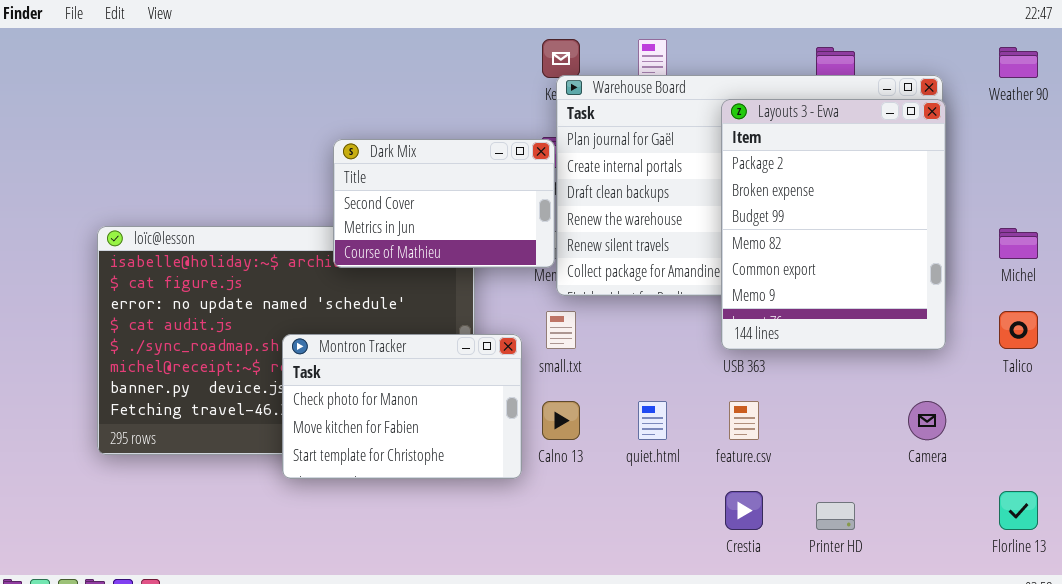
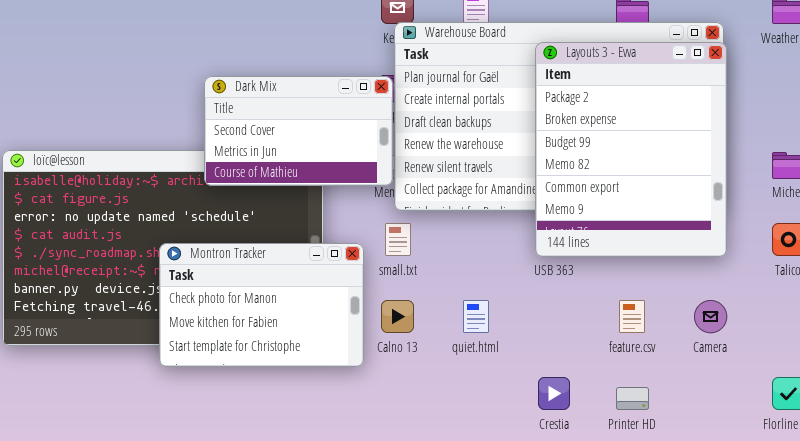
feature.csv: [729,401,759,440] -> [619,300,645,333], moved

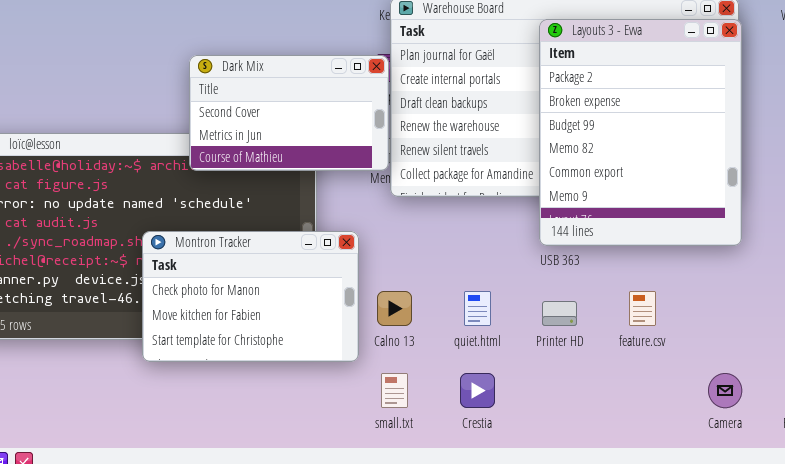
small.txt: [385,223,411,256] -> [381,373,408,408], moved
Camera: [694,300,727,333] -> [708,373,742,408], moved
Crestia: [538,377,570,410] -> [460,373,495,408], moved
Printer HD: [616,387,649,410] -> [542,301,577,326], moved

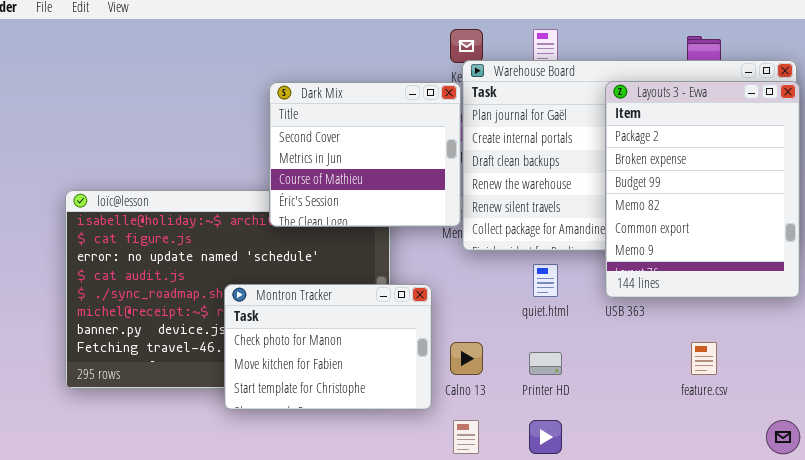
Dark Mix: [189,55,389,171] -> [269,82,461,227], resized
quiet.html: [464,291,491,326] -> [533,264,558,297], moved
Printer HD: [542,301,577,326] -> [529,352,562,375], moved

